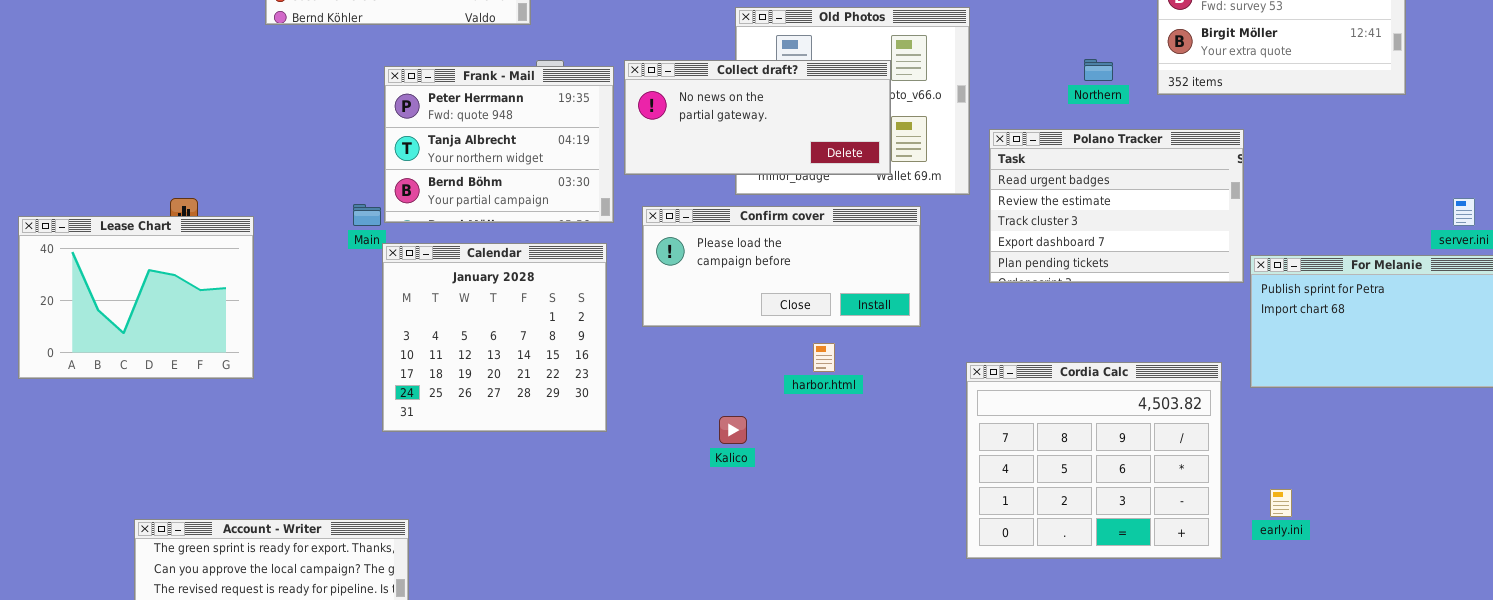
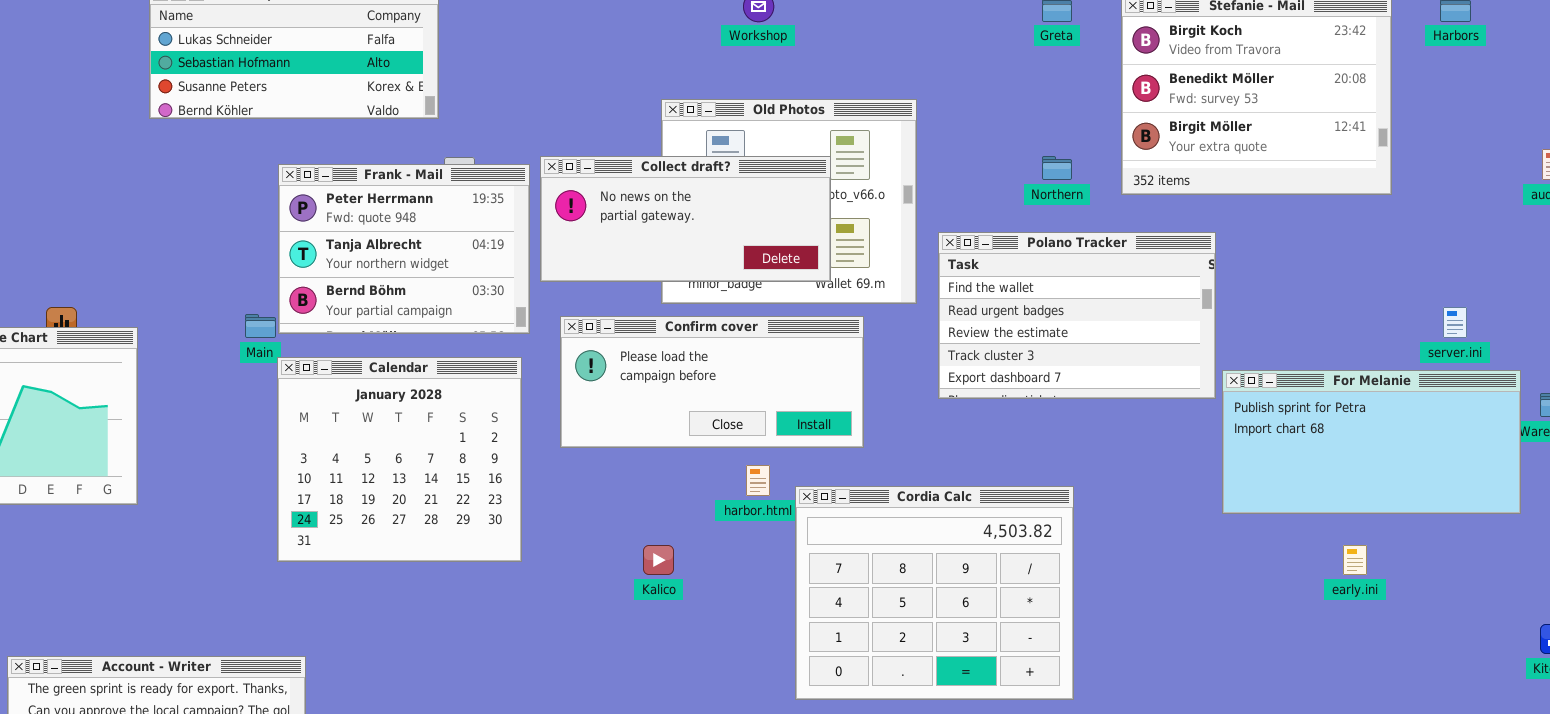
Polano Tracker: [989,129,1244,283] -> [938,232,1216,399], scrolled up 1 row
Cordia Calc: [966,362,1222,559] -> [795,486,1074,700], moved
early.ini: [1270,489,1292,517] -> [1343,545,1367,575], moved

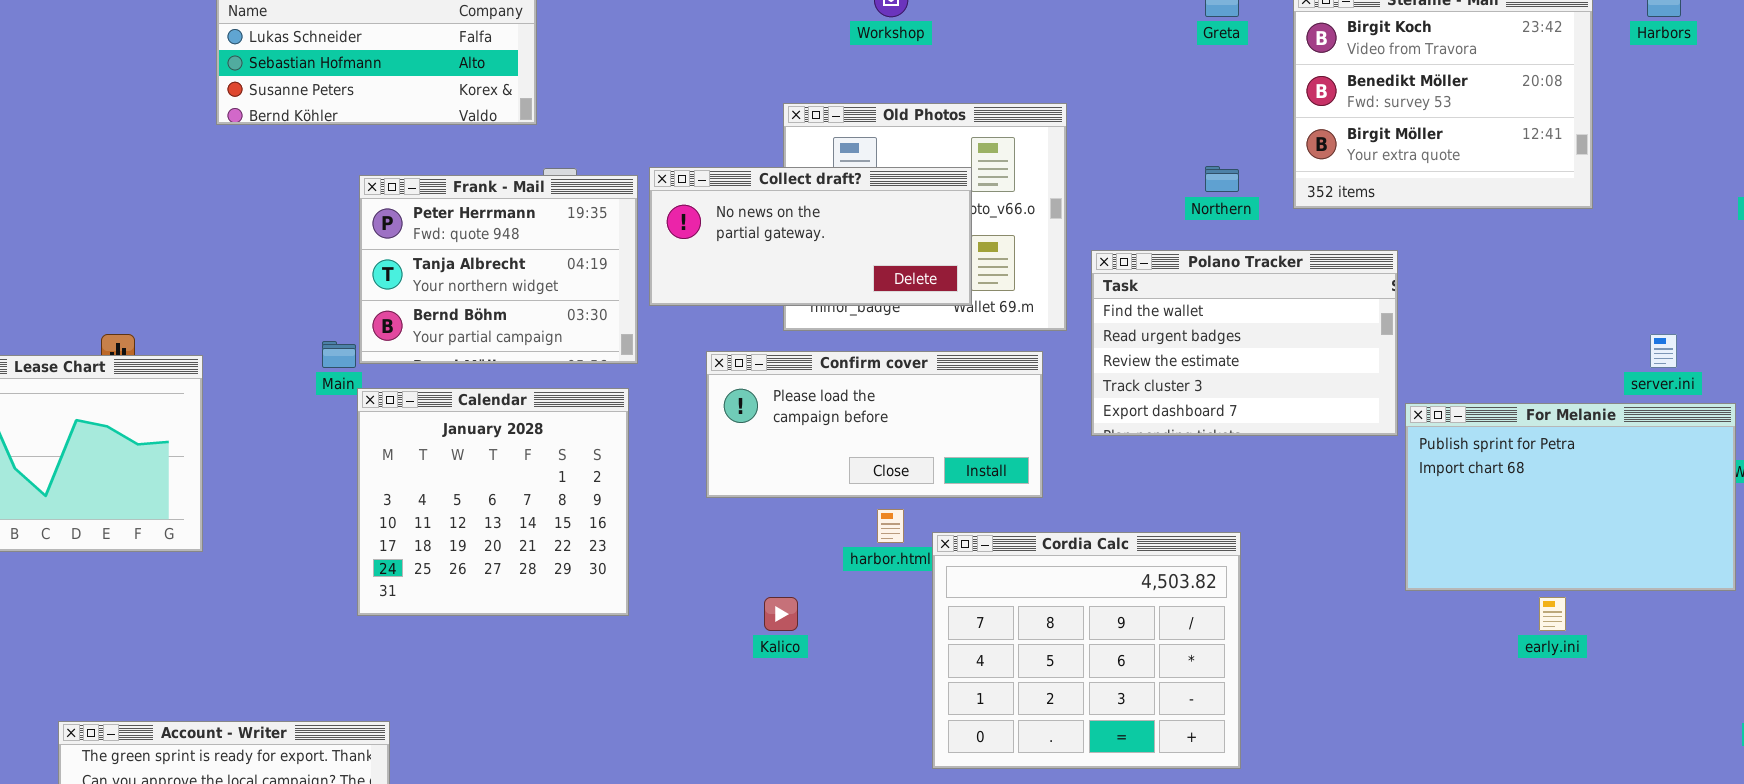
Confirm cover: [560,316,864,448] -> [706,351,1043,498], moved
For Melanie: [1222,370,1521,514] -> [1405,403,1736,591], resized

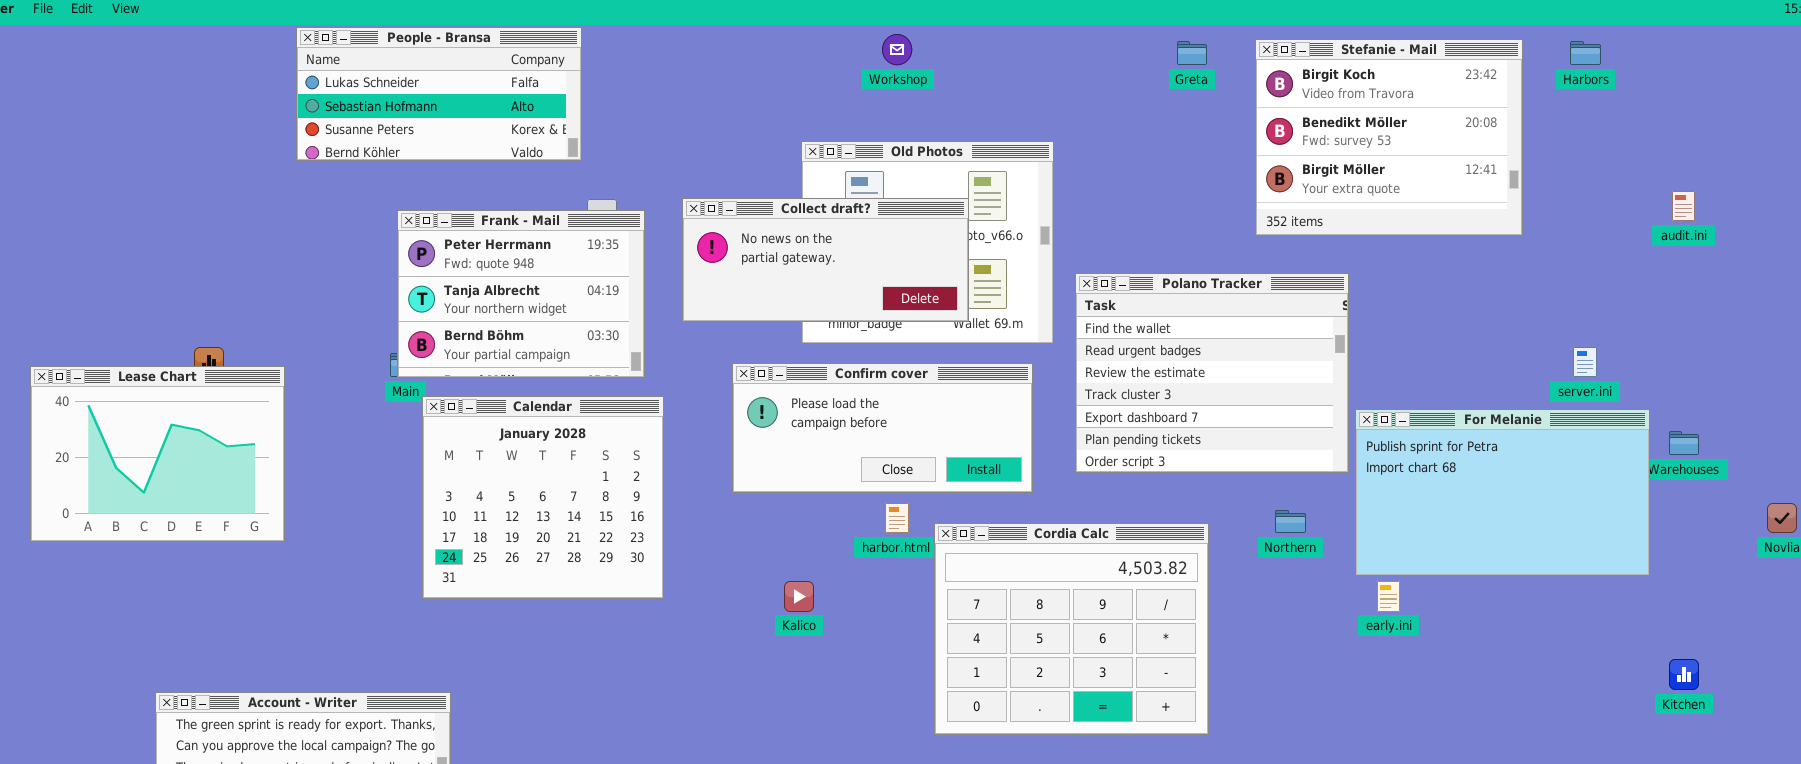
Northern: [1205,166,1239,192] -> [1275,510,1306,533], moved
Frank - Mail: [359,175,638,364] -> [397,210,645,378], moved
Polano Tracker: [1091,250,1398,436] -> [1075,273,1349,473], resized
early.ini: [1539,597,1566,631] -> [1377,581,1400,612], moved

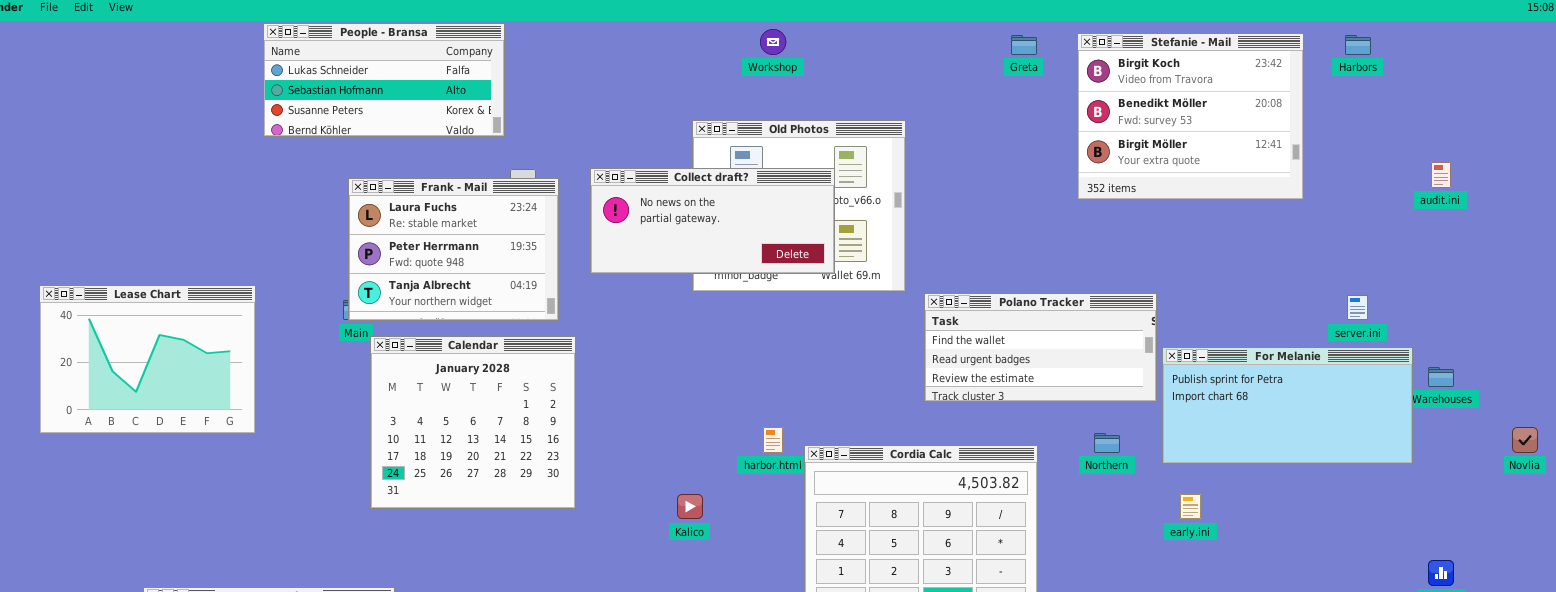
Frank - Mail: [397,210,645,378] -> [348,178,559,321], scrolled up 1 row
Polano Tracker: [1075,273,1349,473] -> [924,293,1157,402], resized
Confirm cover: [732,363,1033,493] -> none, closed
Lease Chart: [30,366,285,542] -> [39,285,256,434], moved
For Melanie: [1355,409,1650,576] -> [1162,347,1413,464], resized

